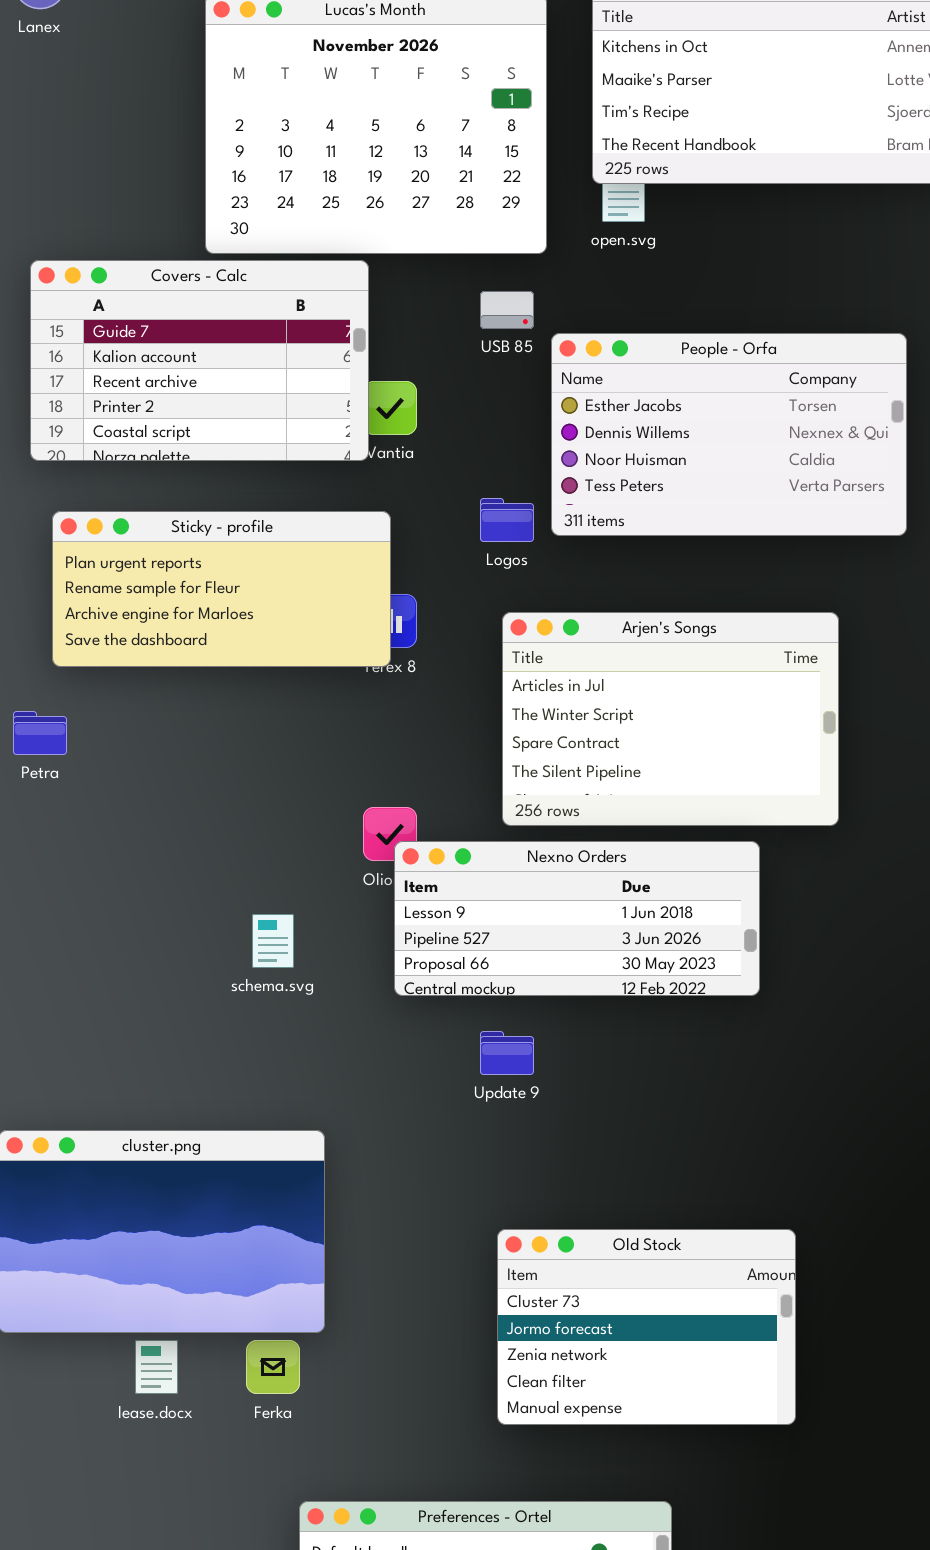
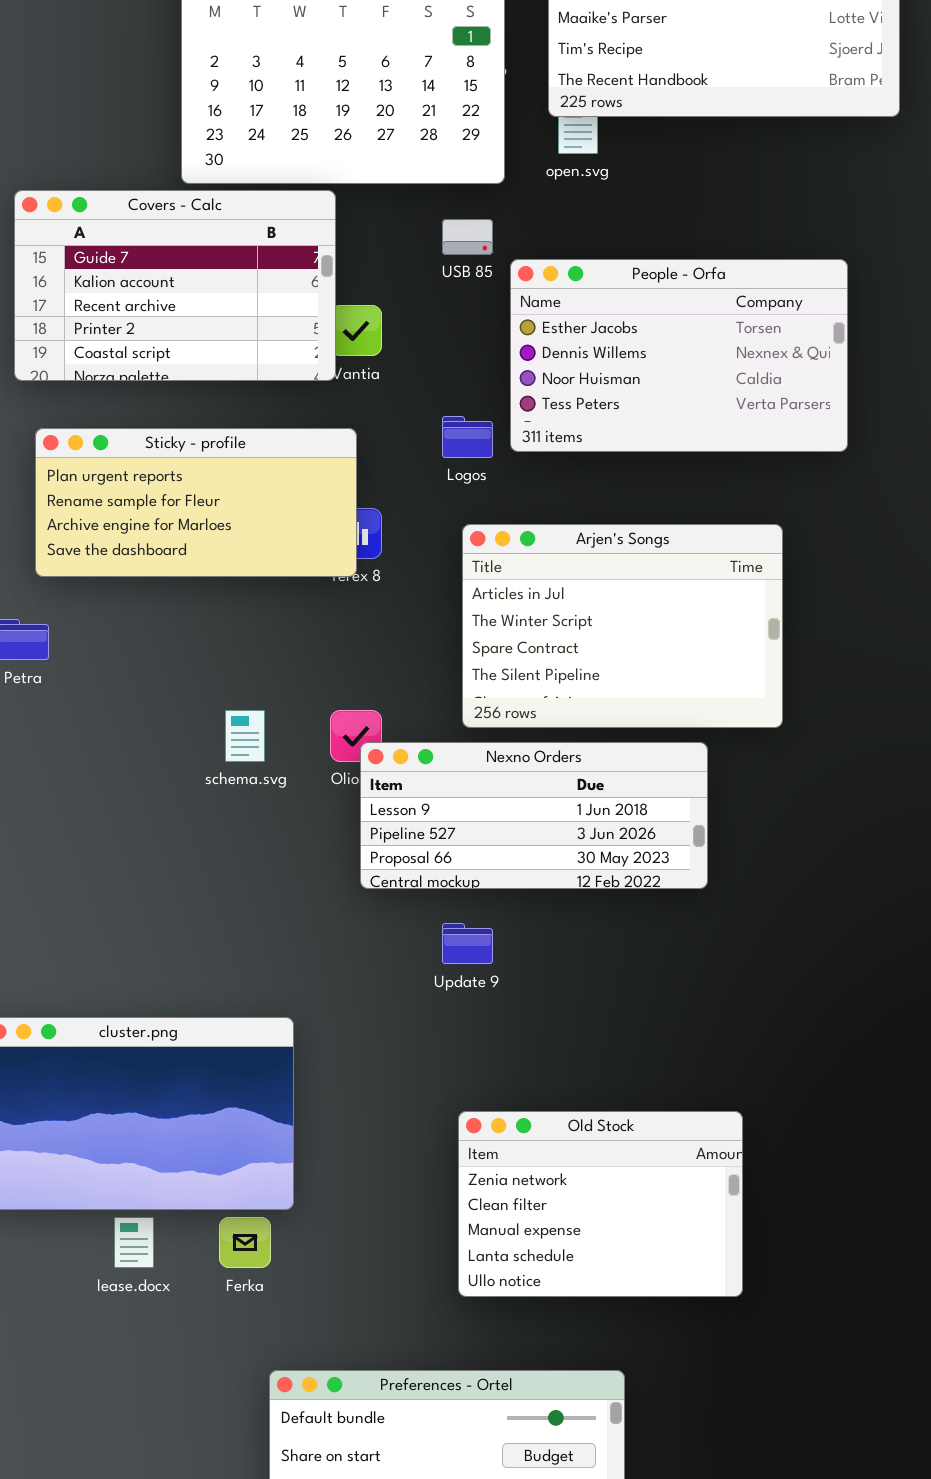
schema.svg: [252,914,294,968] -> [225,710,265,762], moved
Old Stock: [497,1229,796,1425] -> [458,1111,743,1297], scrolled down 2 rows

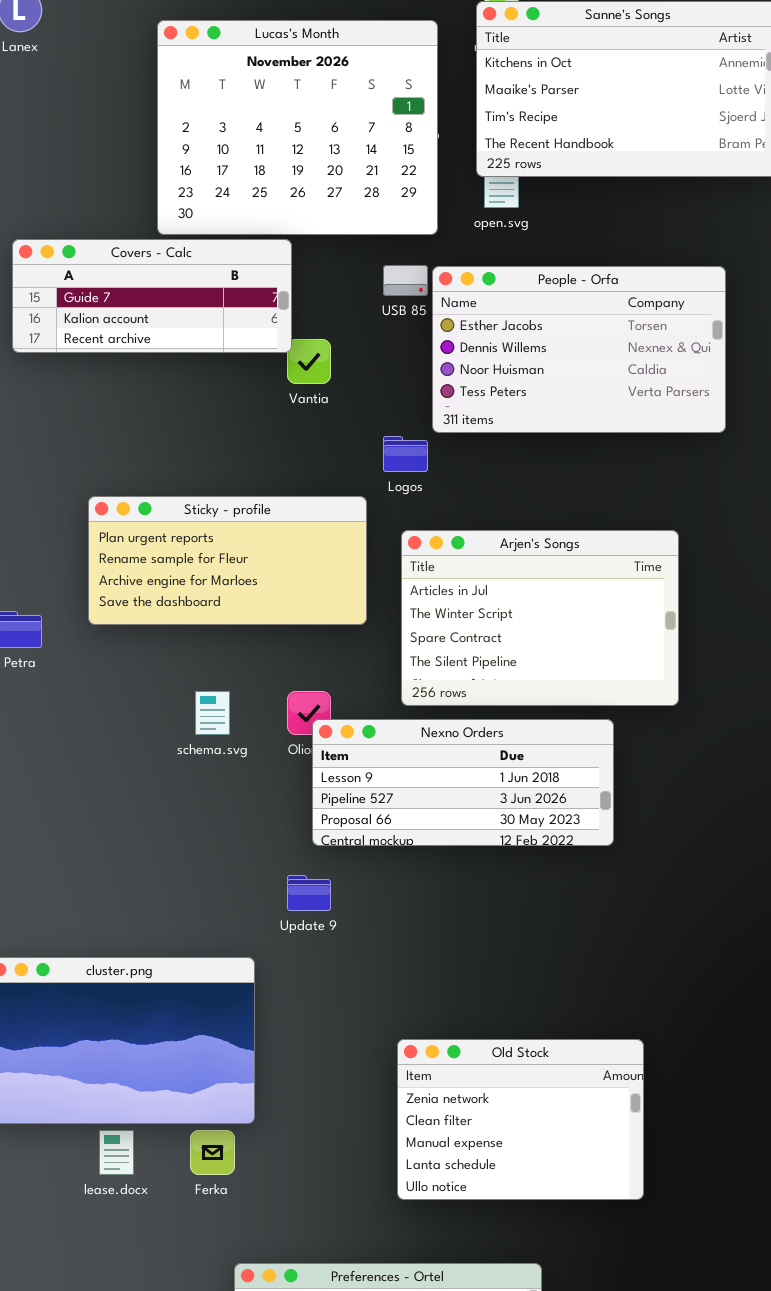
Covers - Calc: [14,190,336,381] -> [12,239,292,353], resized
People - Orfa: [510,259,848,452] -> [432,266,726,433], moved
Sticky - profile: [35,428,357,577] -> [88,496,367,625], moved
Update 9: [442,923,493,964] -> [287,875,331,911], moved

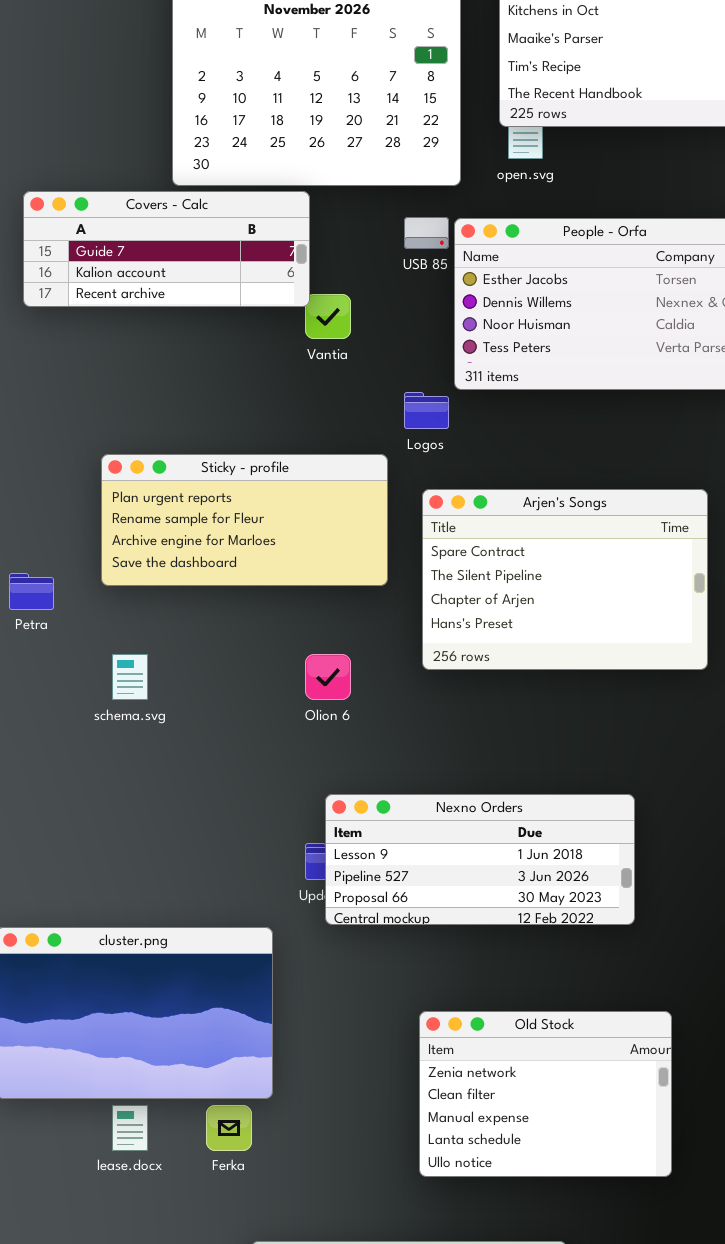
Arjen's Songs: [401,530,679,706] -> [422,489,708,670], scrolled down 2 rows
schema.svg: [195,691,230,735] -> [112,654,148,700], moved
Nexno Orders: [312,719,614,846] -> [325,794,635,925], moved

